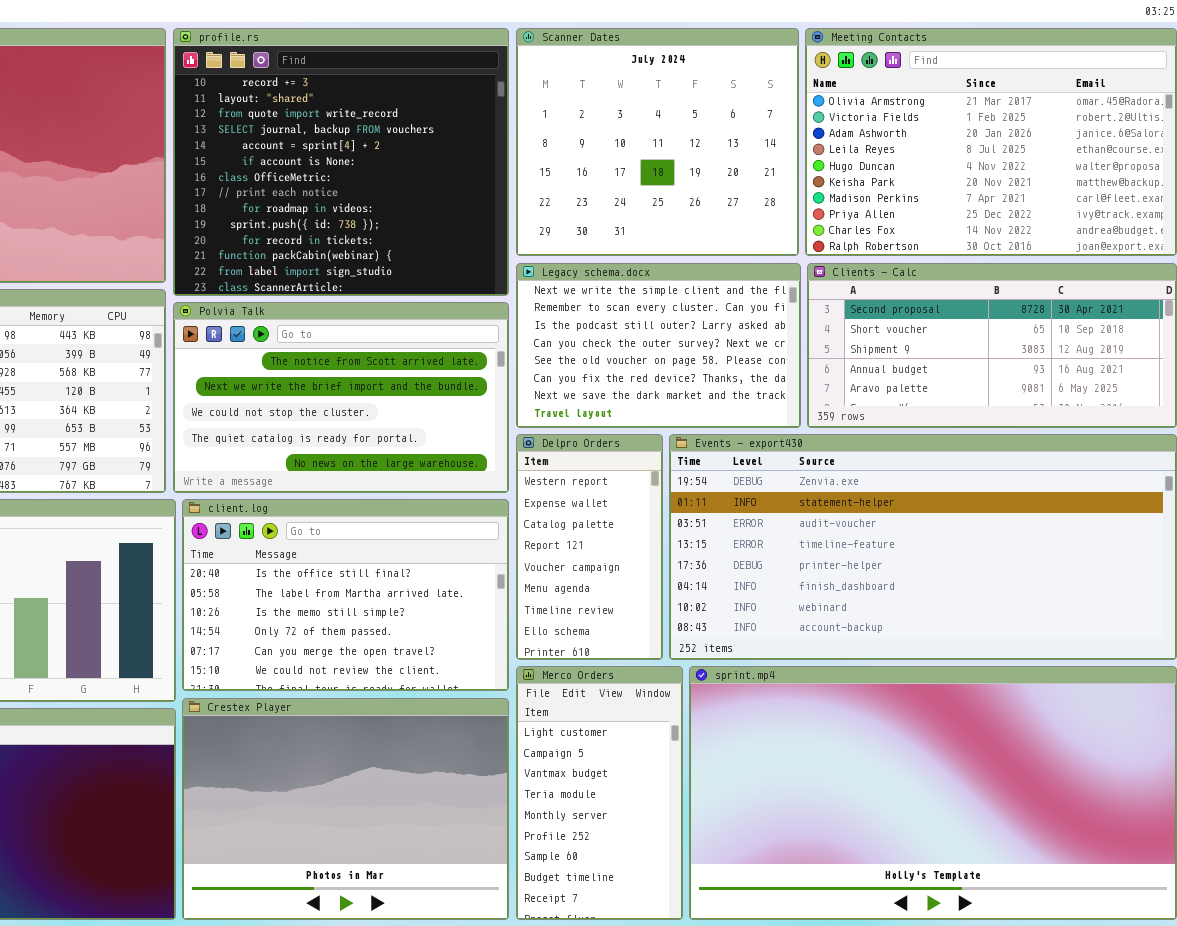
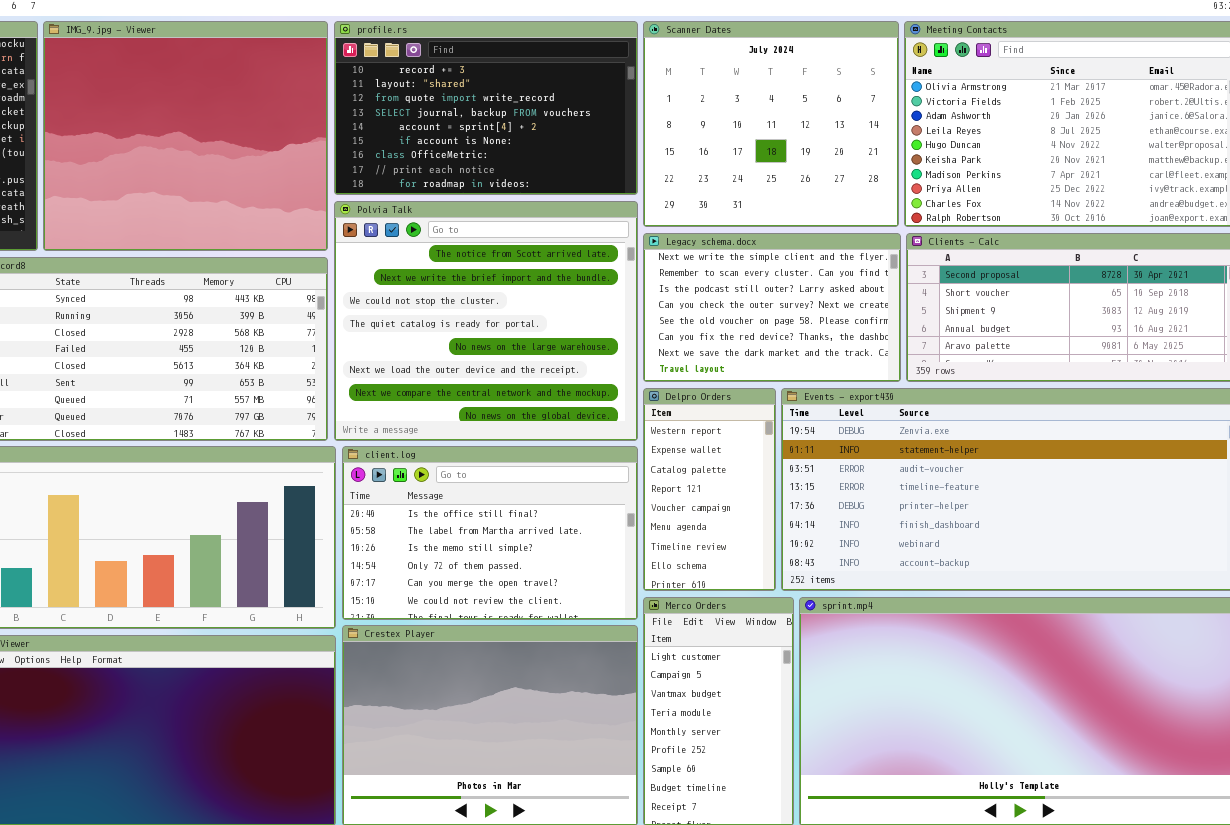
profile.rs: [173,28,509,296] -> [334,21,638,195], resized
Polvia Talk: [173,302,509,493] -> [334,201,638,441], resized

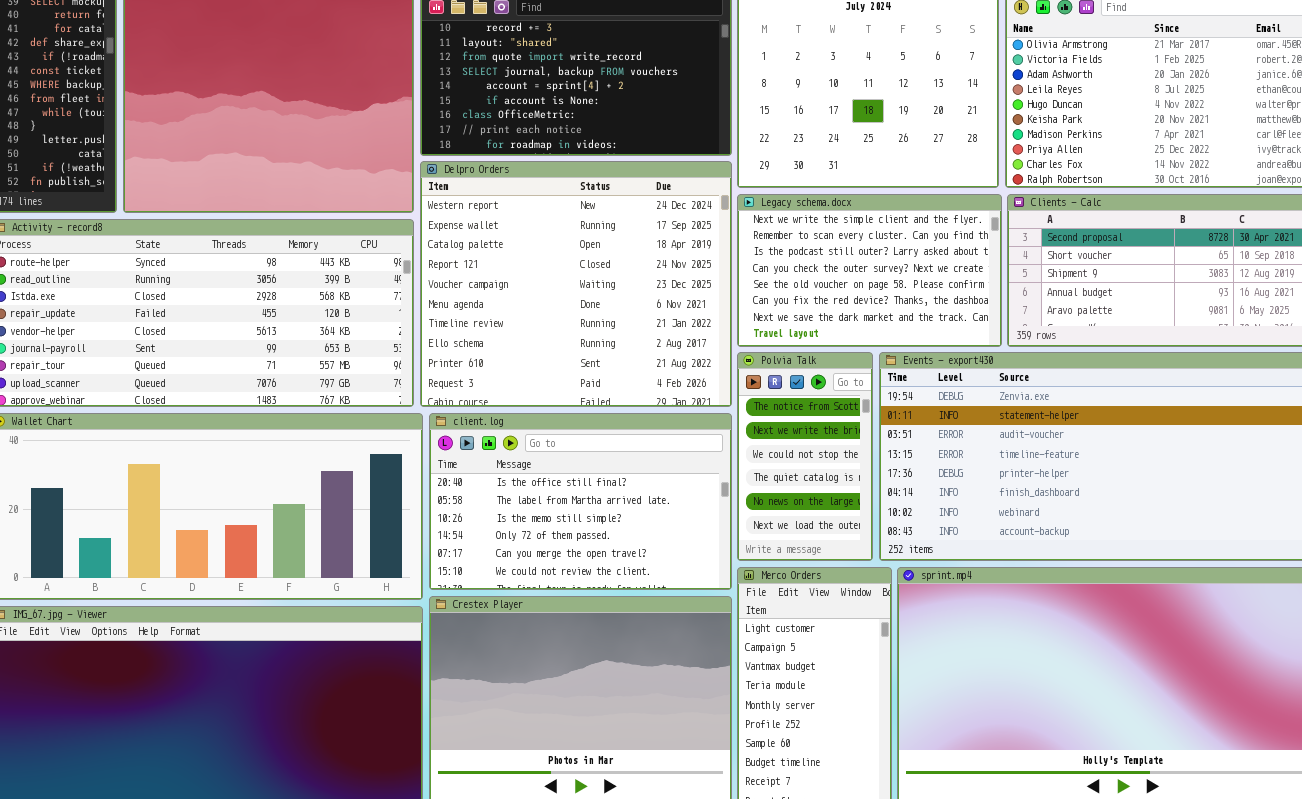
Polvia Talk: [334,201,638,441] -> [737,352,873,561], moved, resized
Delpro Orders: [643,388,776,591] -> [420,161,732,407], moved, resized

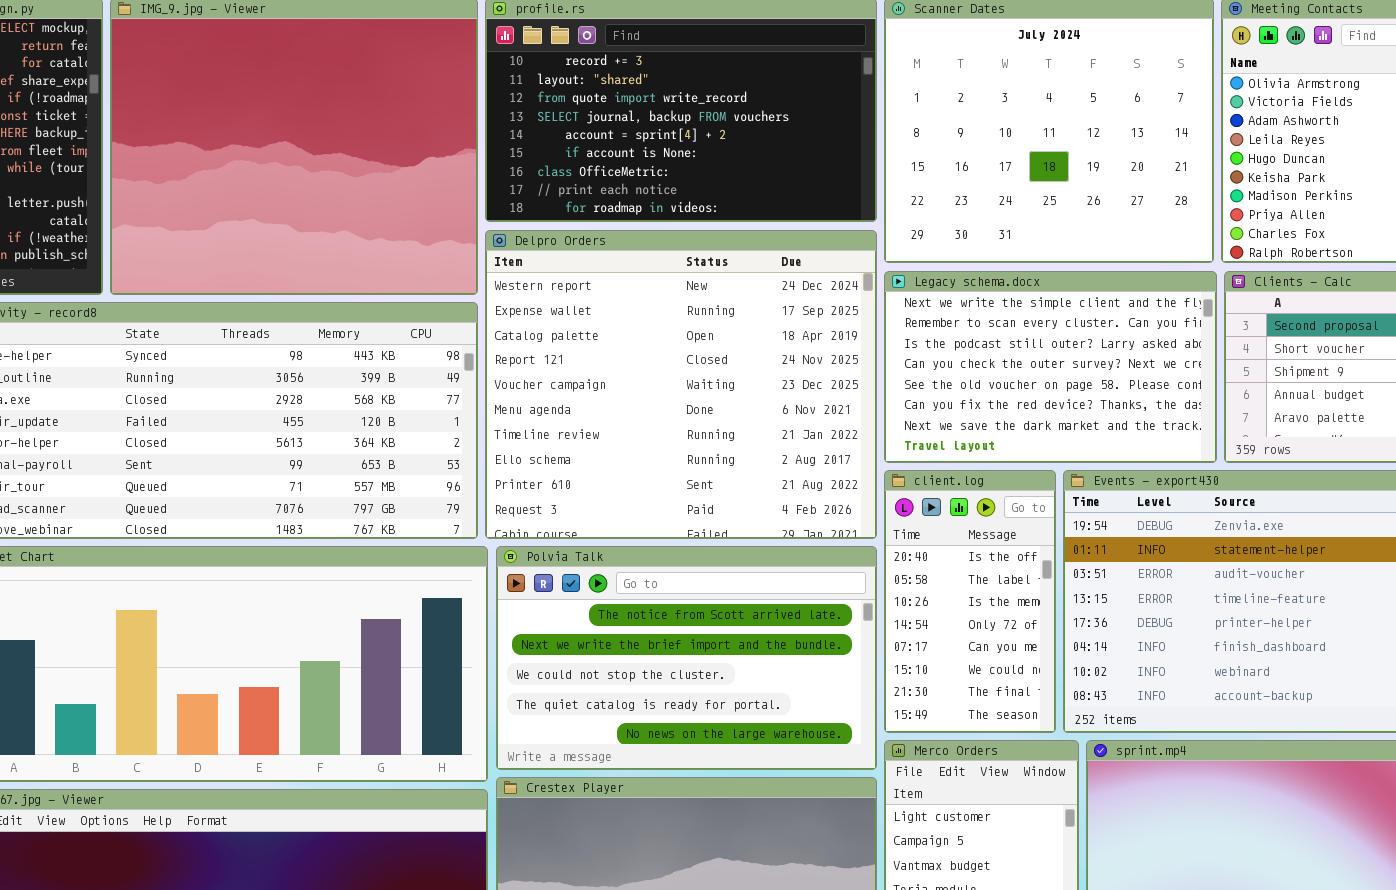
Polvia Talk: [737,352,873,561] -> [496,546,877,770], moved, resized
client.log: [429,413,732,590] -> [884,470,1056,733], moved, resized

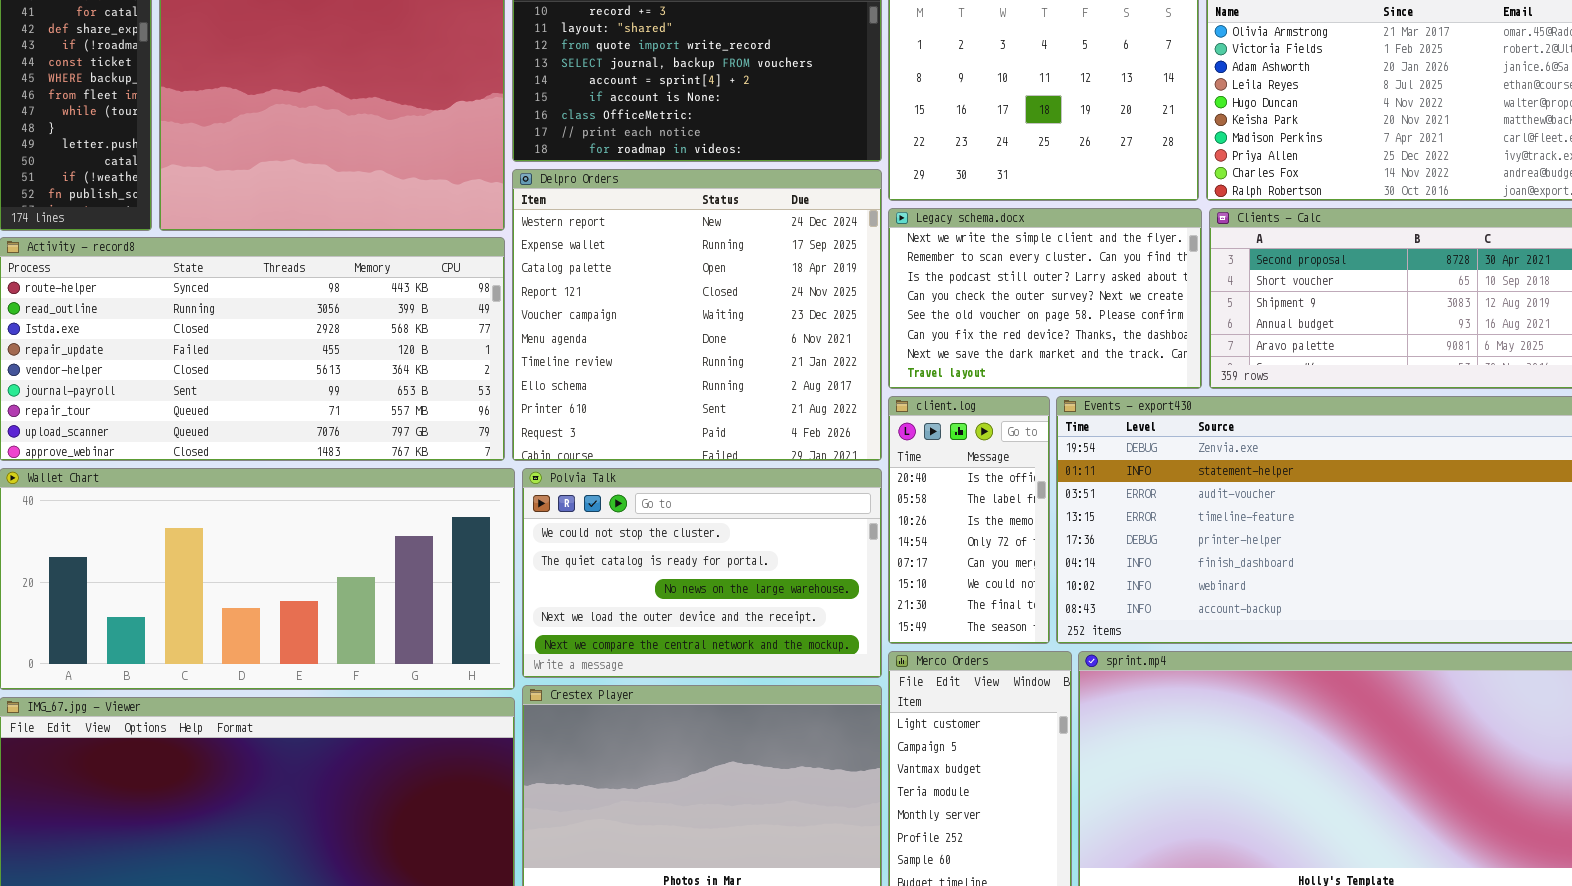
Polvia Talk: [496,546,877,770] -> [522,468,882,678], scrolled down 2 rows

